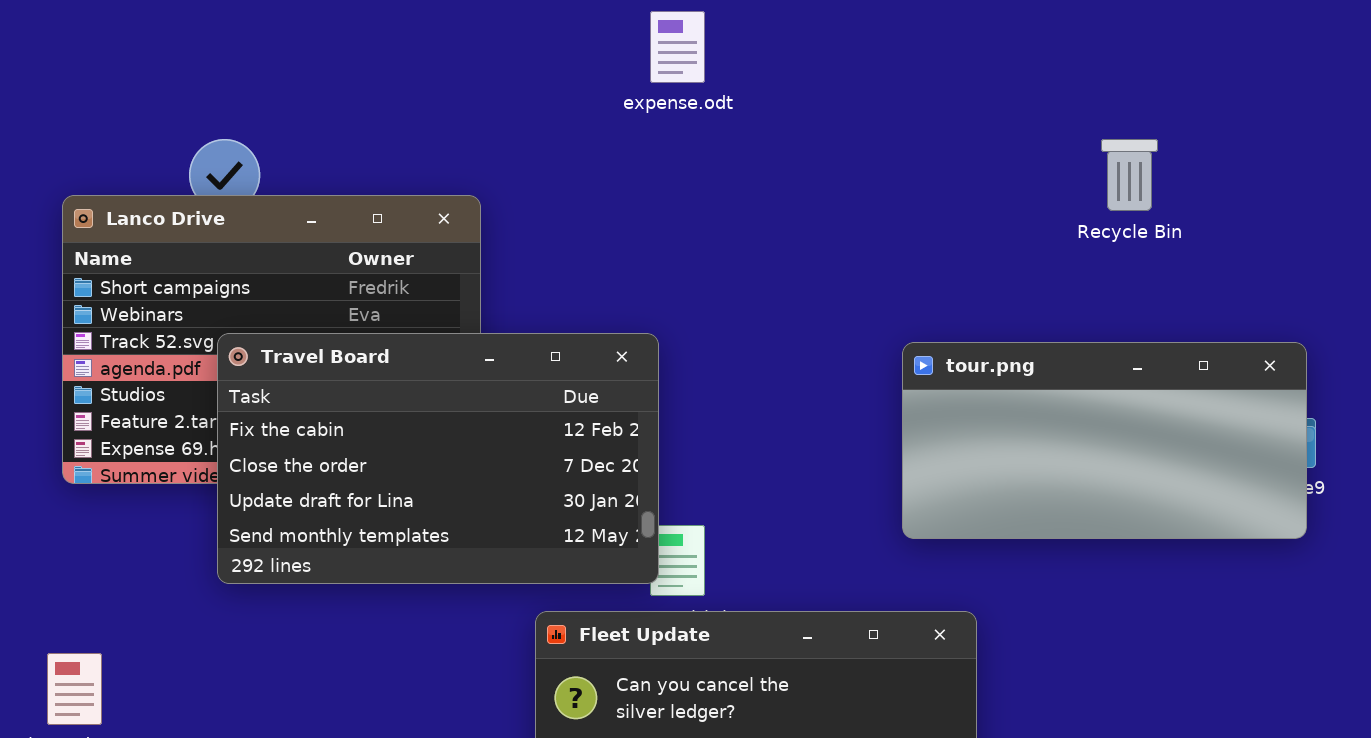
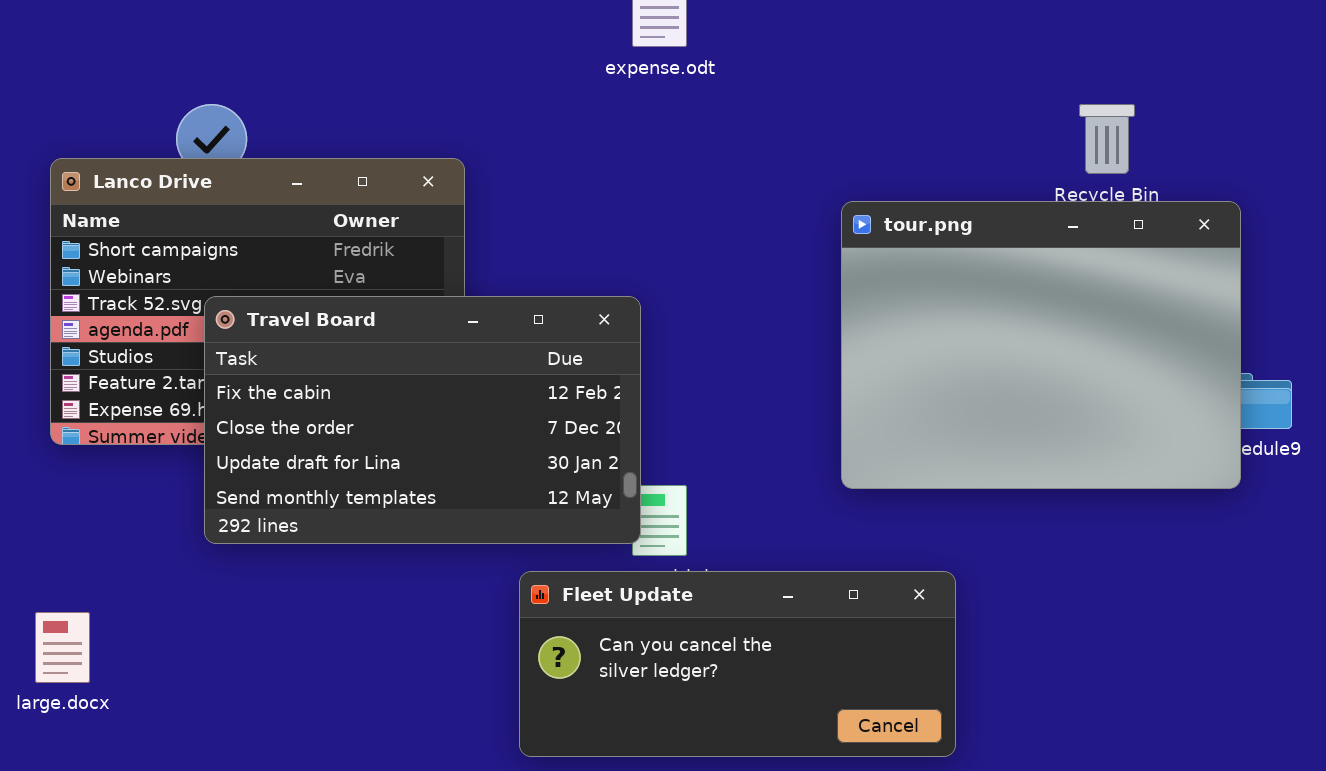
tour.png: [902,342,1307,539] -> [841,201,1241,489], moved, resized

